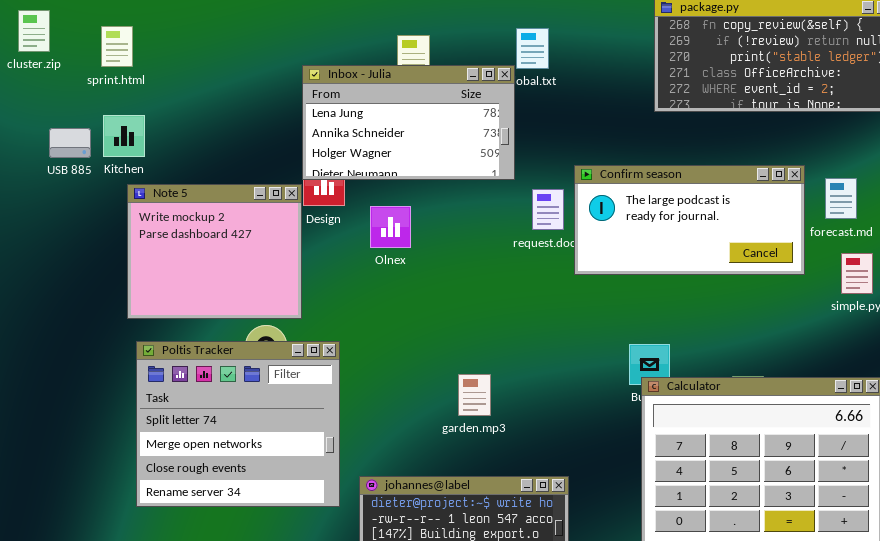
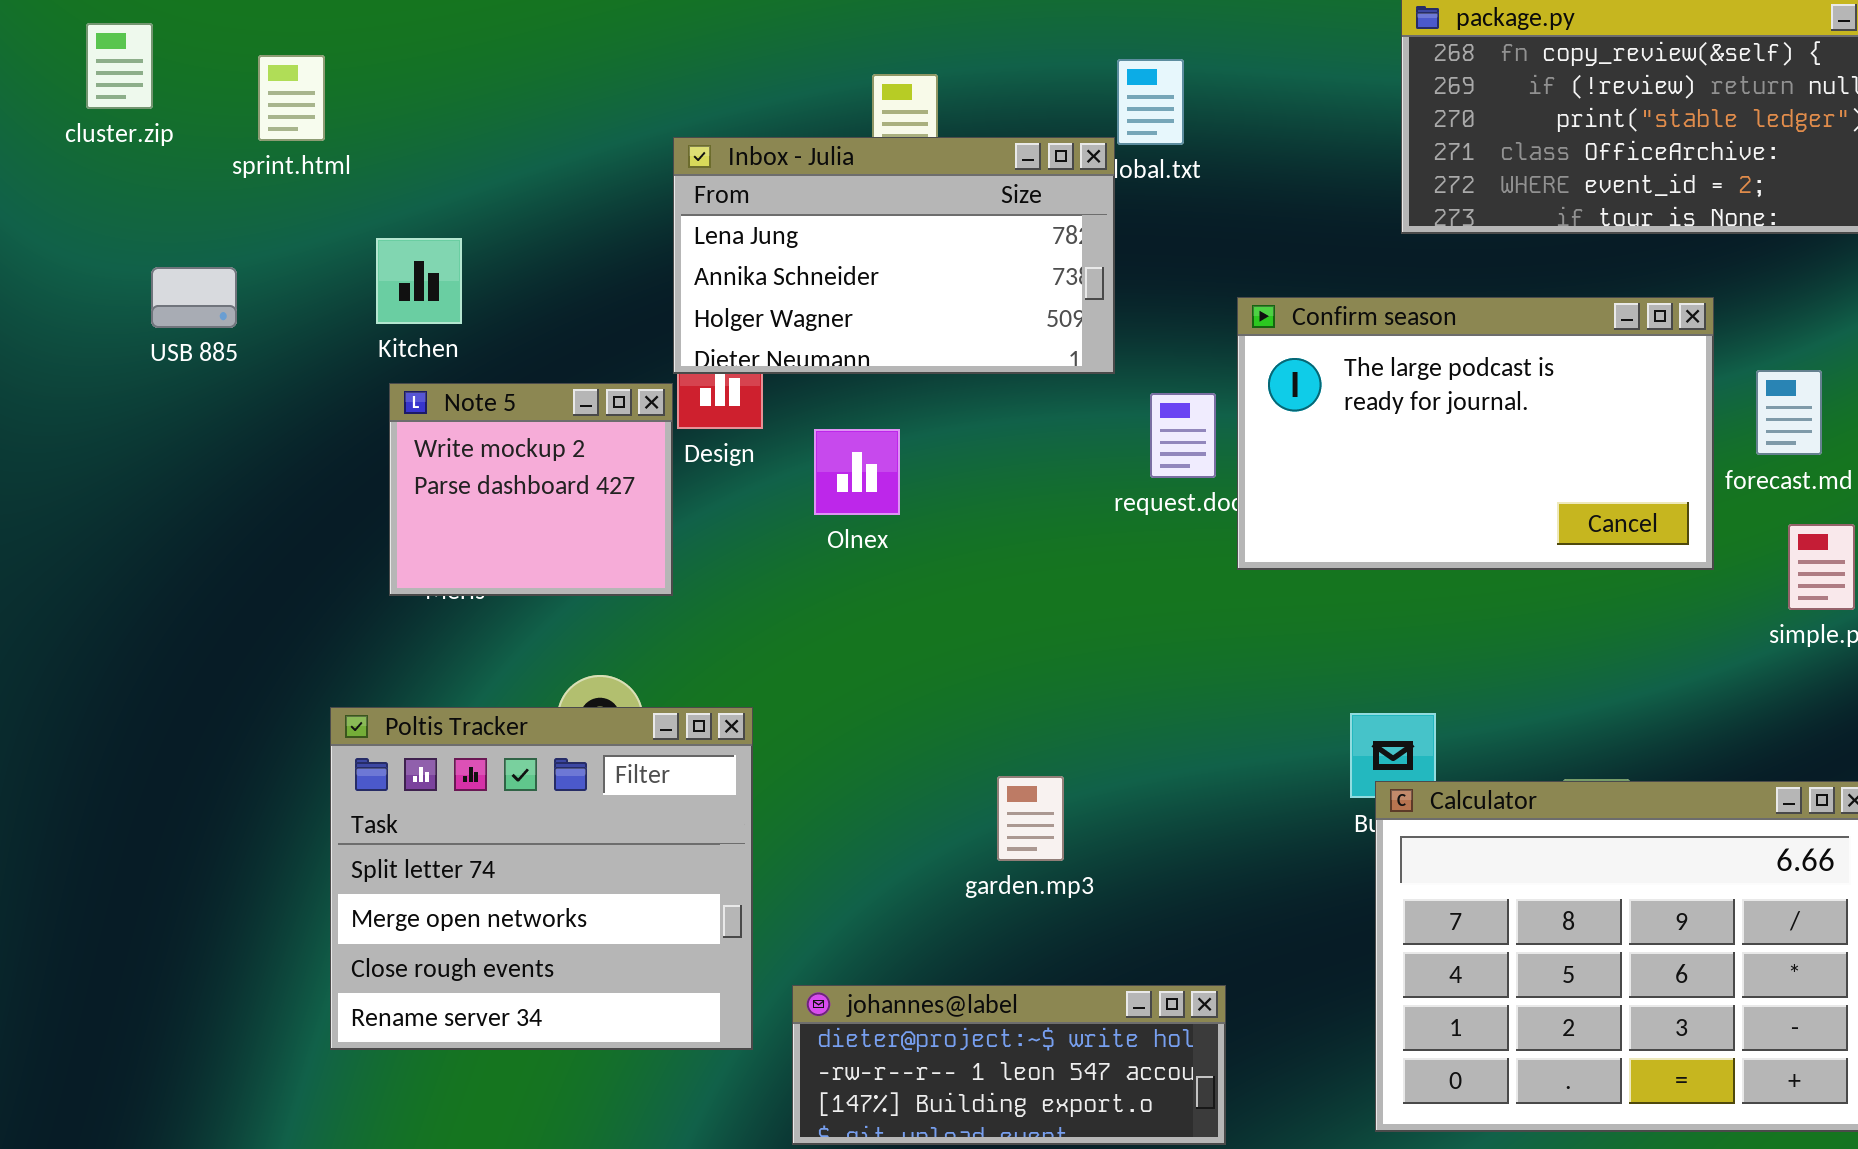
Kitchen: [103,115,145,157] -> [376,238,462,324], moved
Confirm season: [574,165,805,275] -> [1237,297,1714,570], resized
Note 5: [127,184,302,319] -> [389,383,673,596], resized

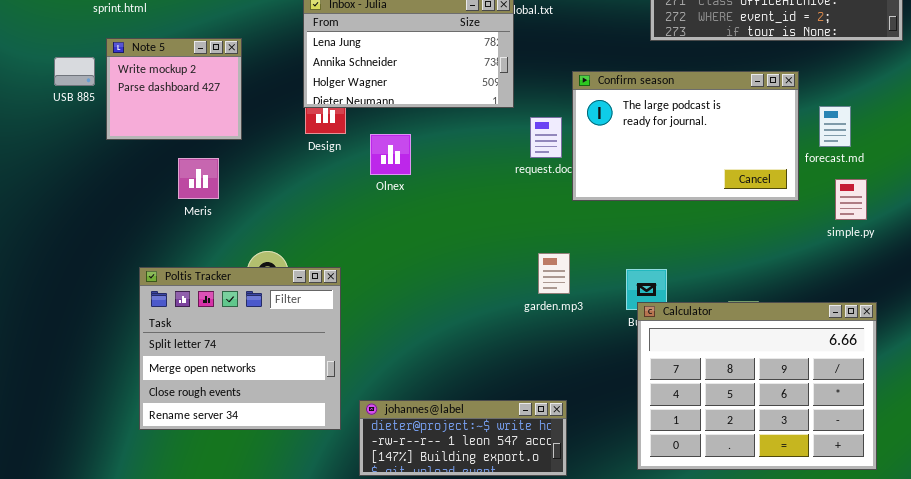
Note 5: [389,383,673,596] -> [106,38,242,140], moved
garden.mp3: [997,776,1064,861] -> [538,253,570,294], moved

